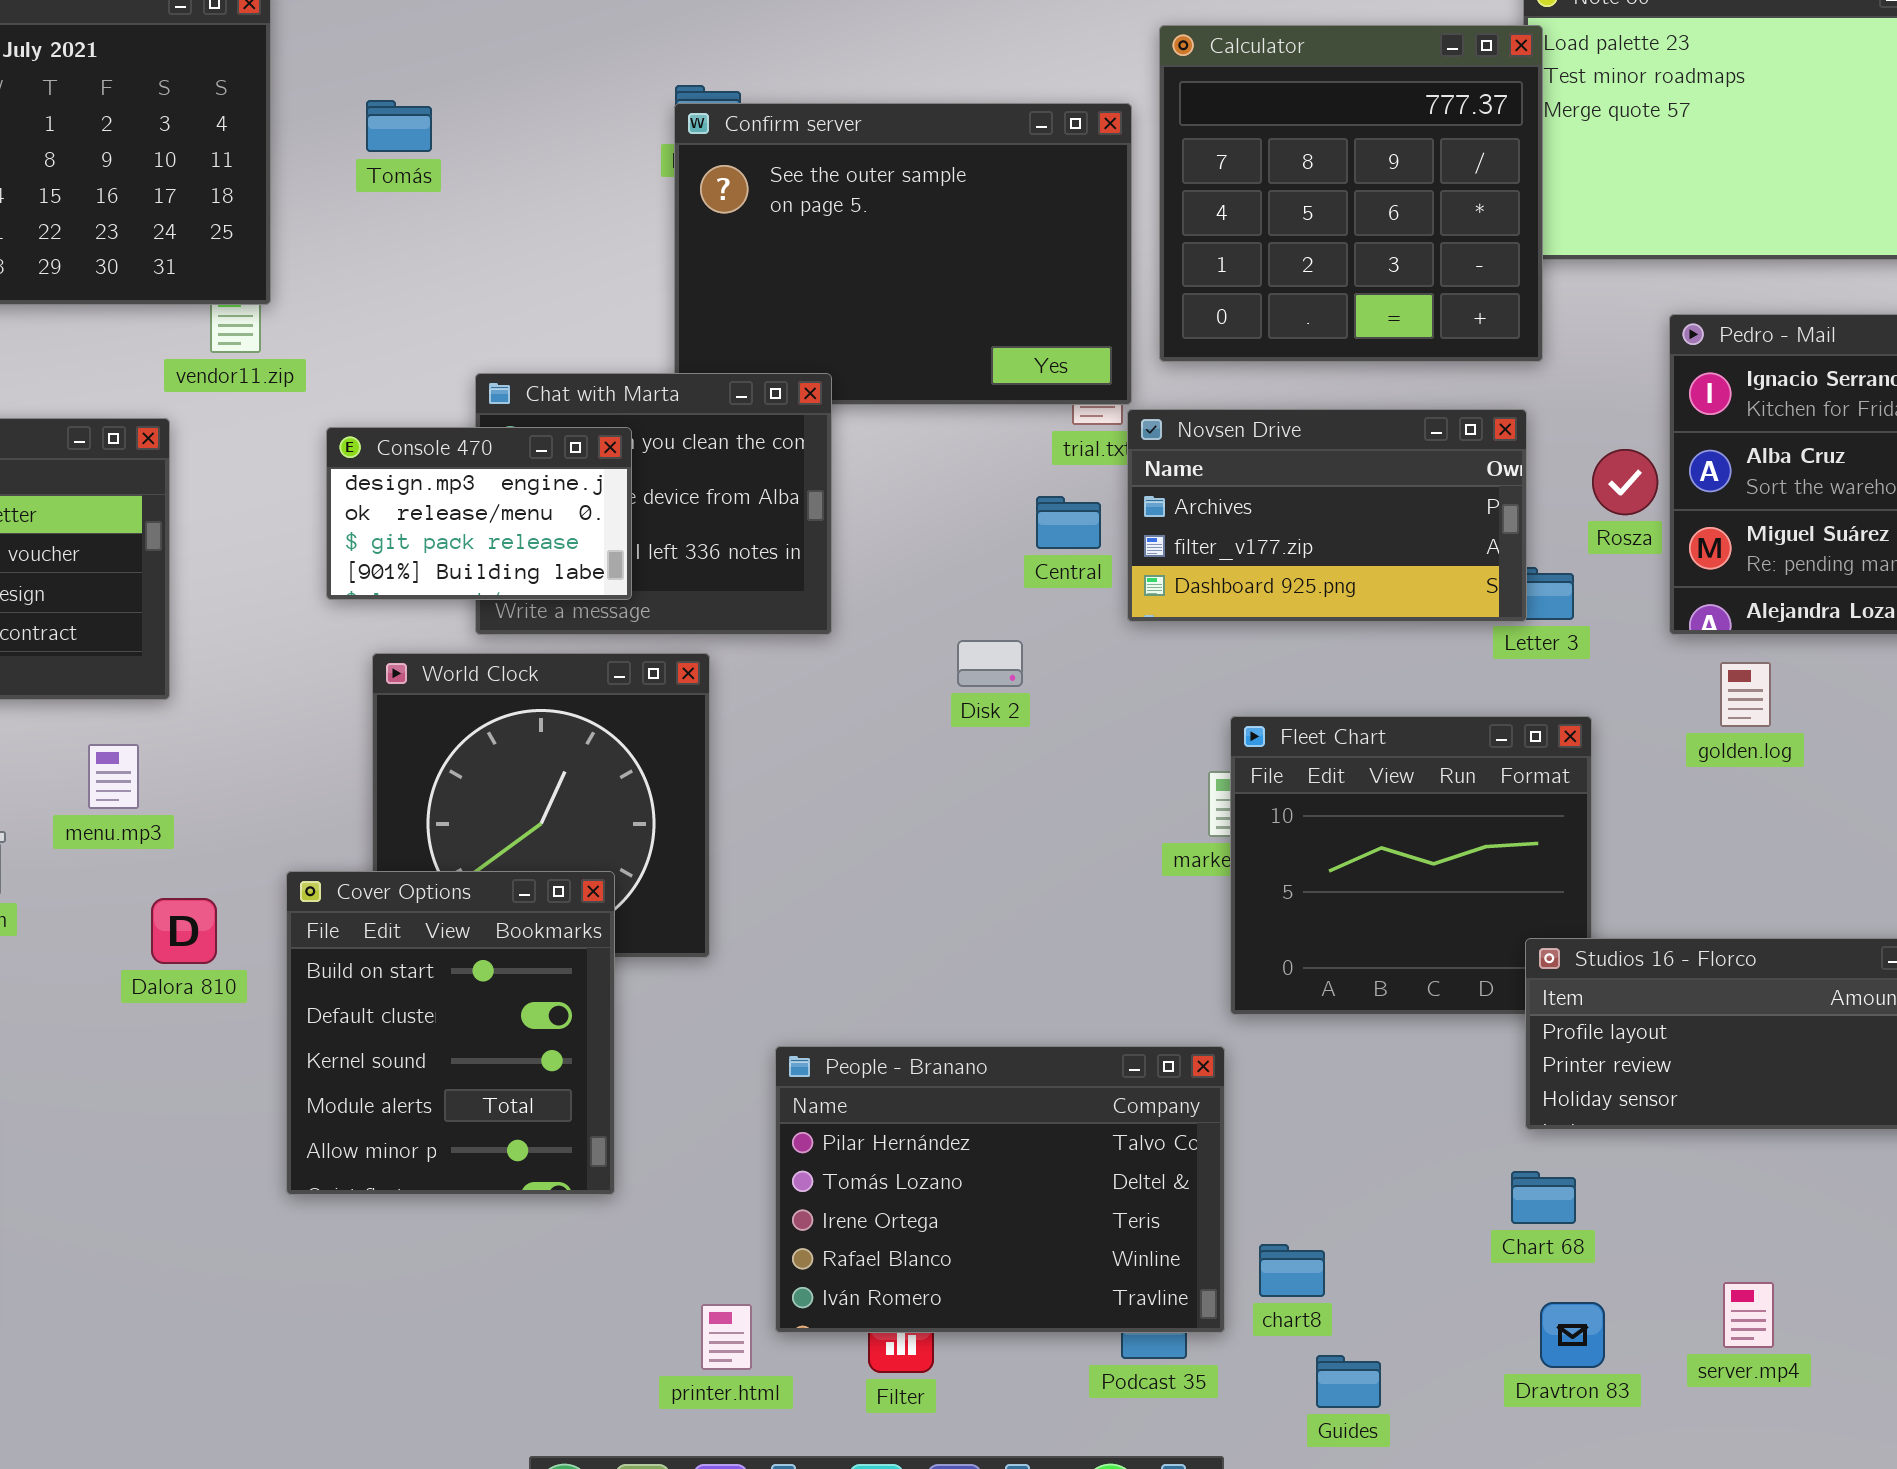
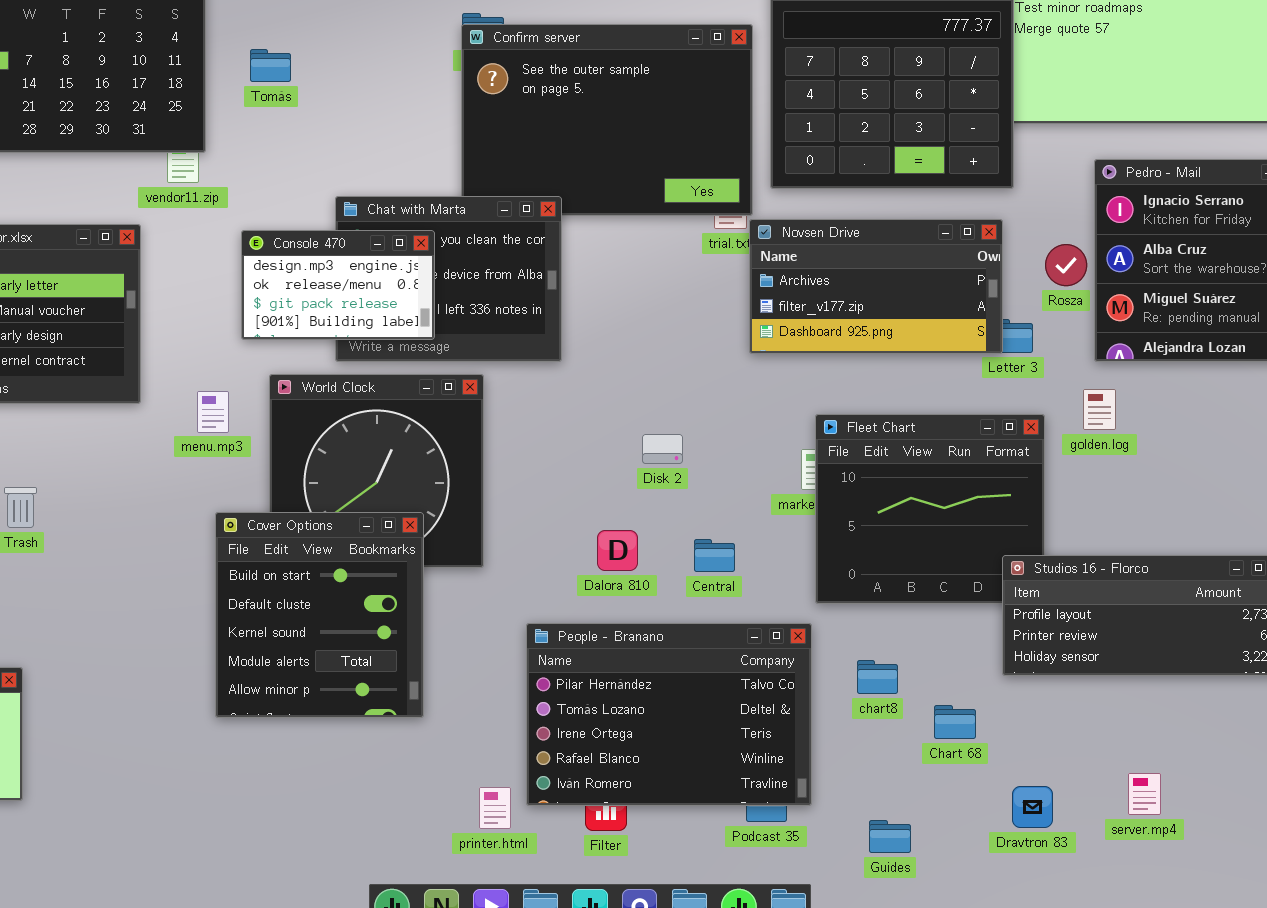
Tomás: [366,100,432,152] -> [250,49,291,82], moved
Central: [1036,496,1101,549] -> [694,539,735,572], moved
Disk 2: [957,640,1023,687] -> [642,434,683,464], moved
golden.log: [1720,662,1771,727] -> [1083,389,1116,430], moved
menu.mp3: [88,744,139,809] -> [197,391,229,433], moved
Dalora 810: [151,898,217,964] -> [597,530,638,571], moved
Chart 68: [1511,1171,1576,1224] -> [934,705,976,739], moved
chart8: [1259,1244,1325,1297] -> [857,660,898,694], moved

